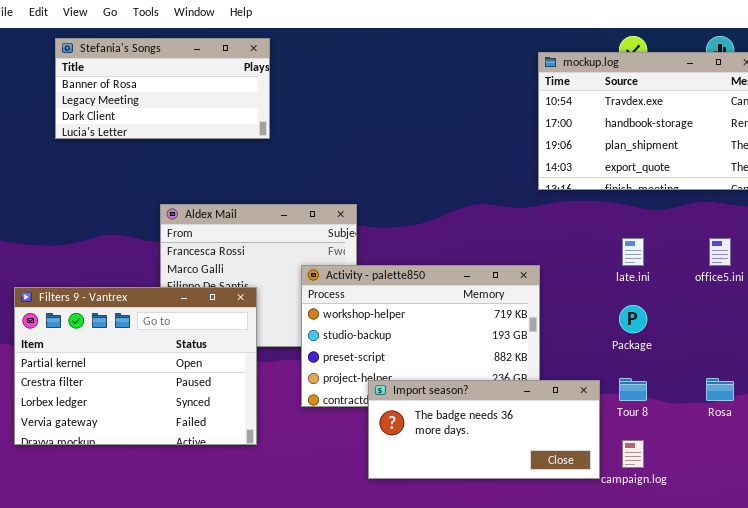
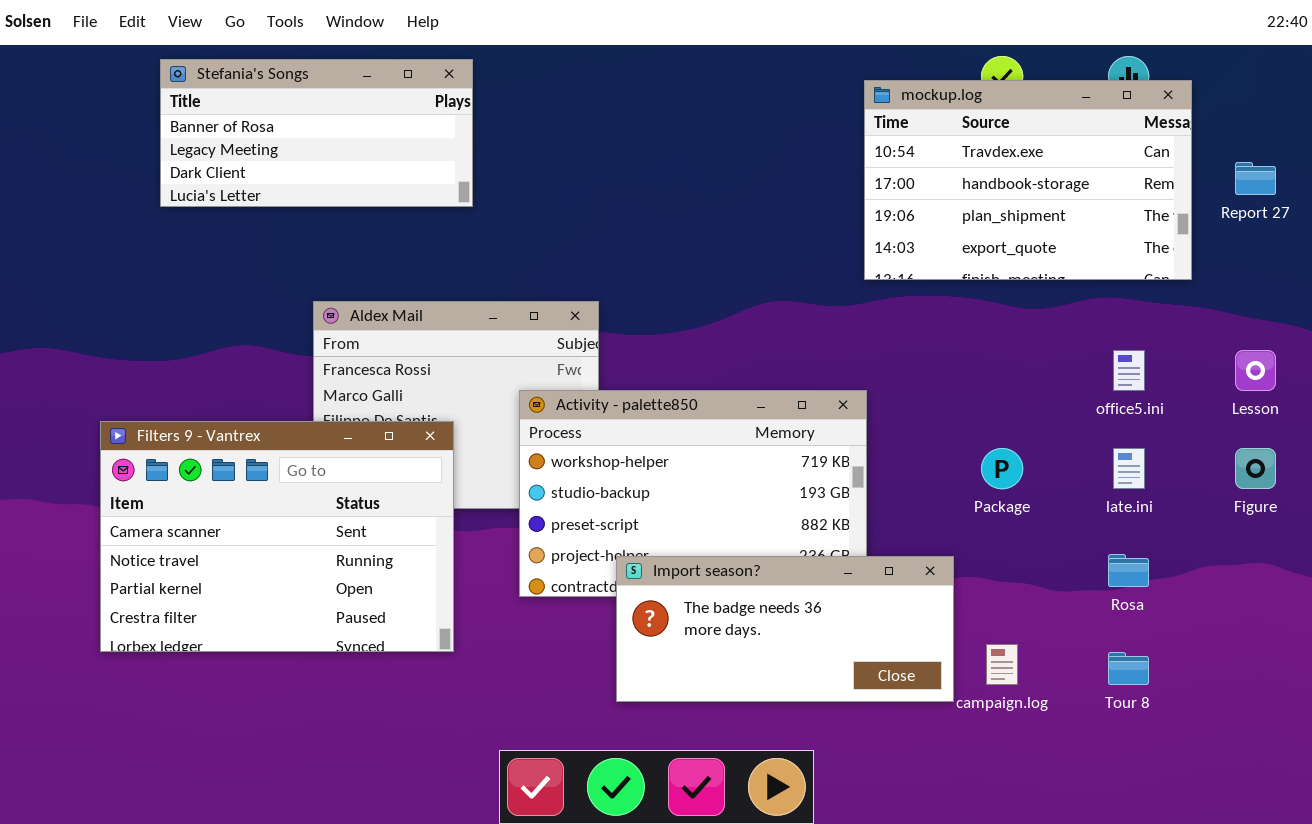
late.ini: [622,238,644,266] -> [1113,448,1145,489], moved
Filters 9 - Vantrex: [14,287,257,445] -> [100,421,454,652], scrolled up 2 rows
Tour 8: [619,378,647,401] -> [1108,652,1149,685], moved

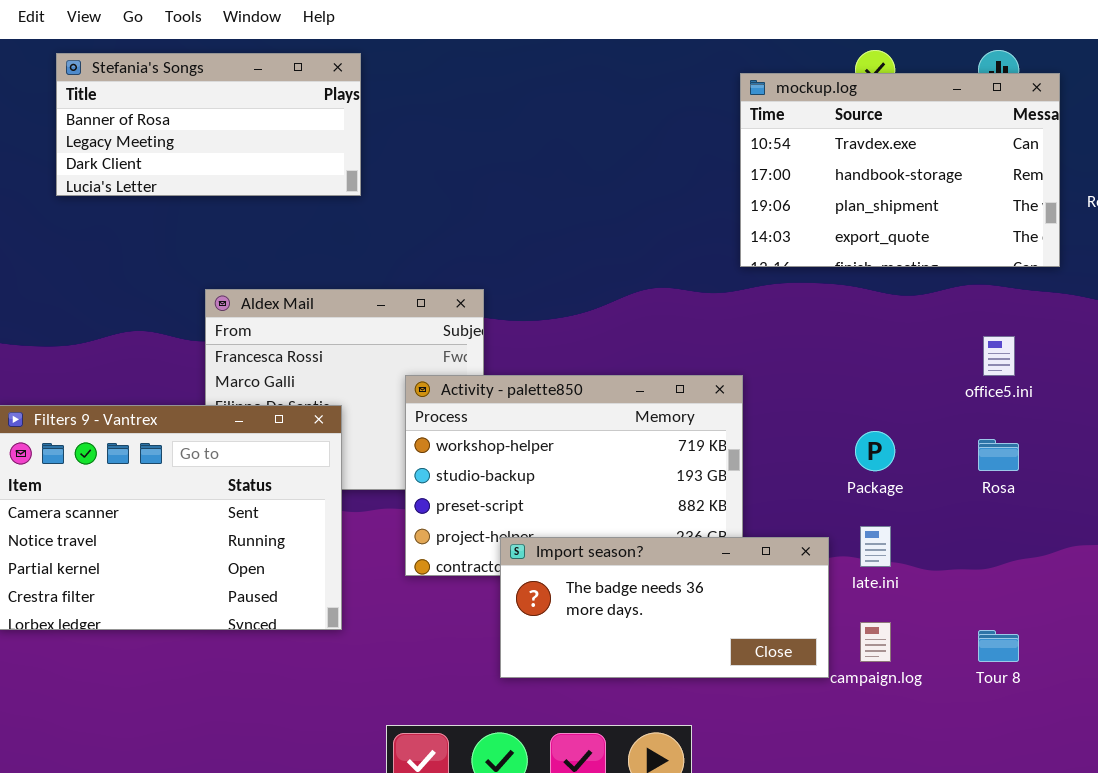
late.ini: [1113,448,1145,489] -> [860,526,891,567], moved
Rosa: [1108,554,1149,587] -> [978,439,1019,471], moved

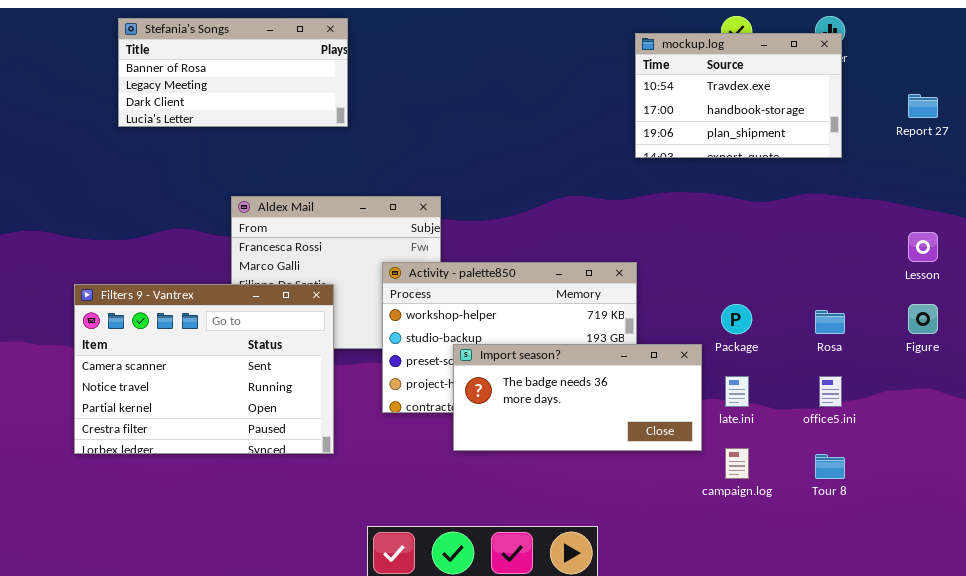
mockup.log: [740,73,1060,267] -> [635,33,842,158], resized
office5.ini: [983,336,1015,376] -> [819,376,842,407], moved
Import season?: [500,537,829,678] -> [453,344,702,451], moved

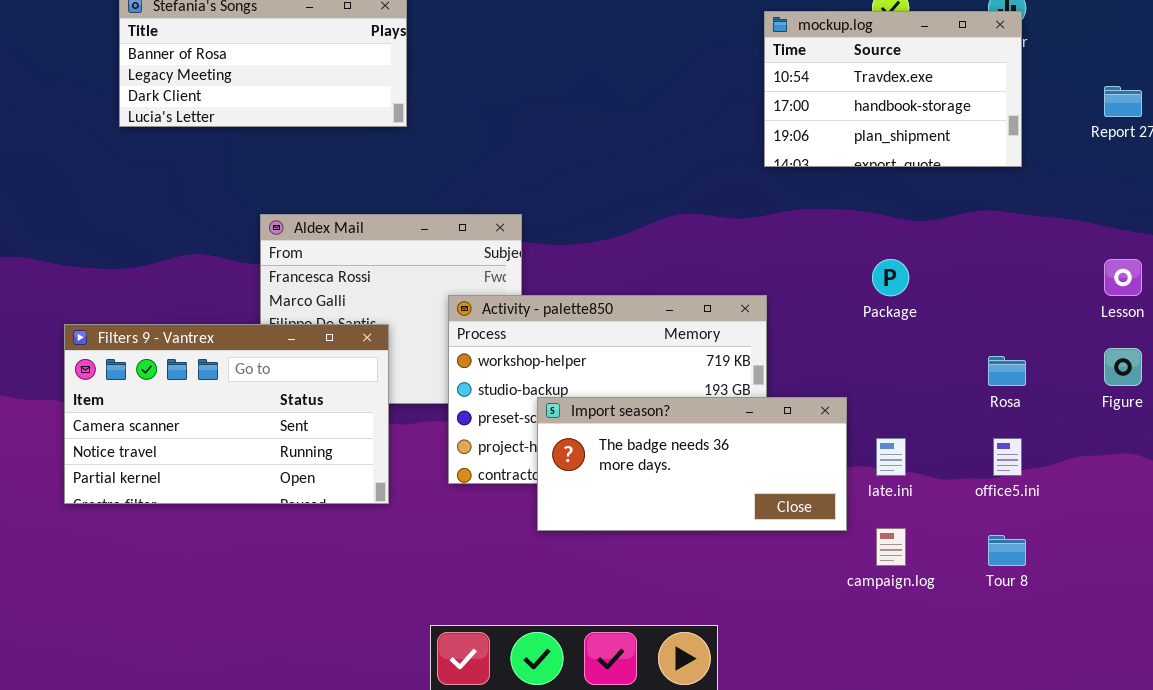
Filters 9 - Vantrex: [74,284,334,454] -> [64,324,389,504], resized
Package: [721,304,752,334] -> [872,259,909,296], moved

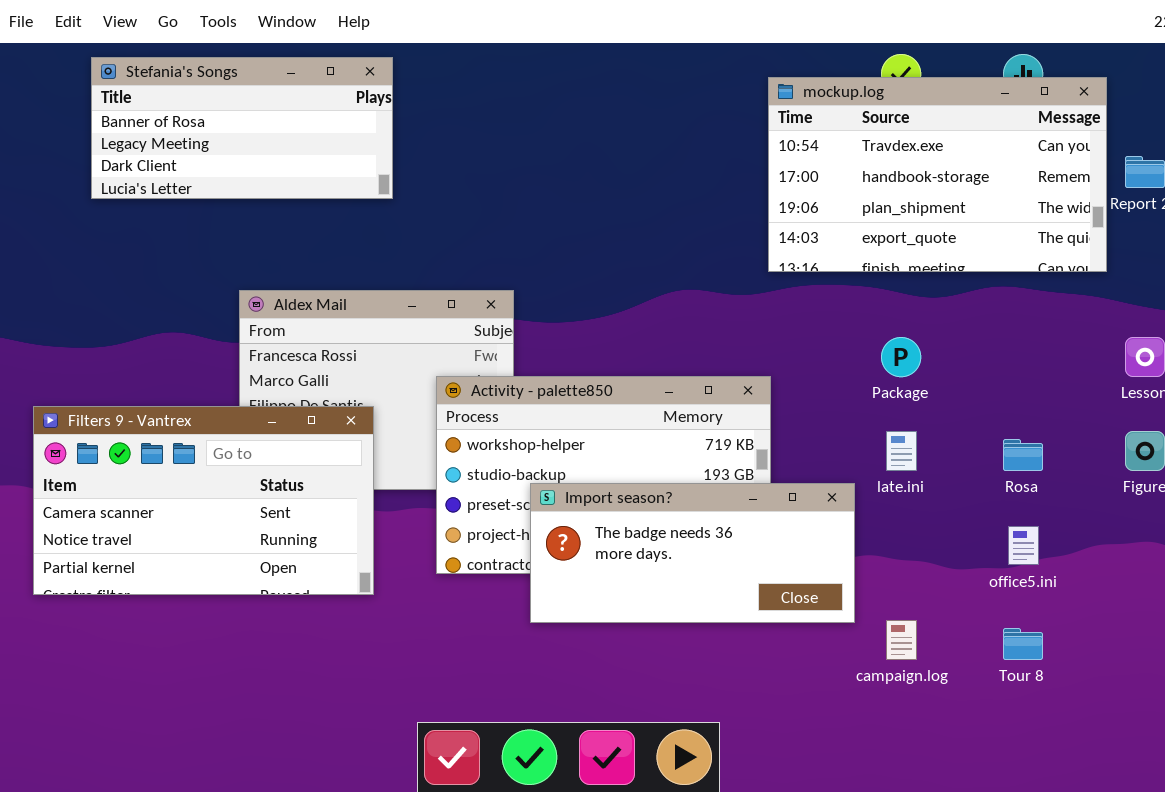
mockup.log: [764,11,1022,167] -> [768,77,1107,272], resized
late.ini: [876,438,906,476] -> [886,431,917,471], moved

